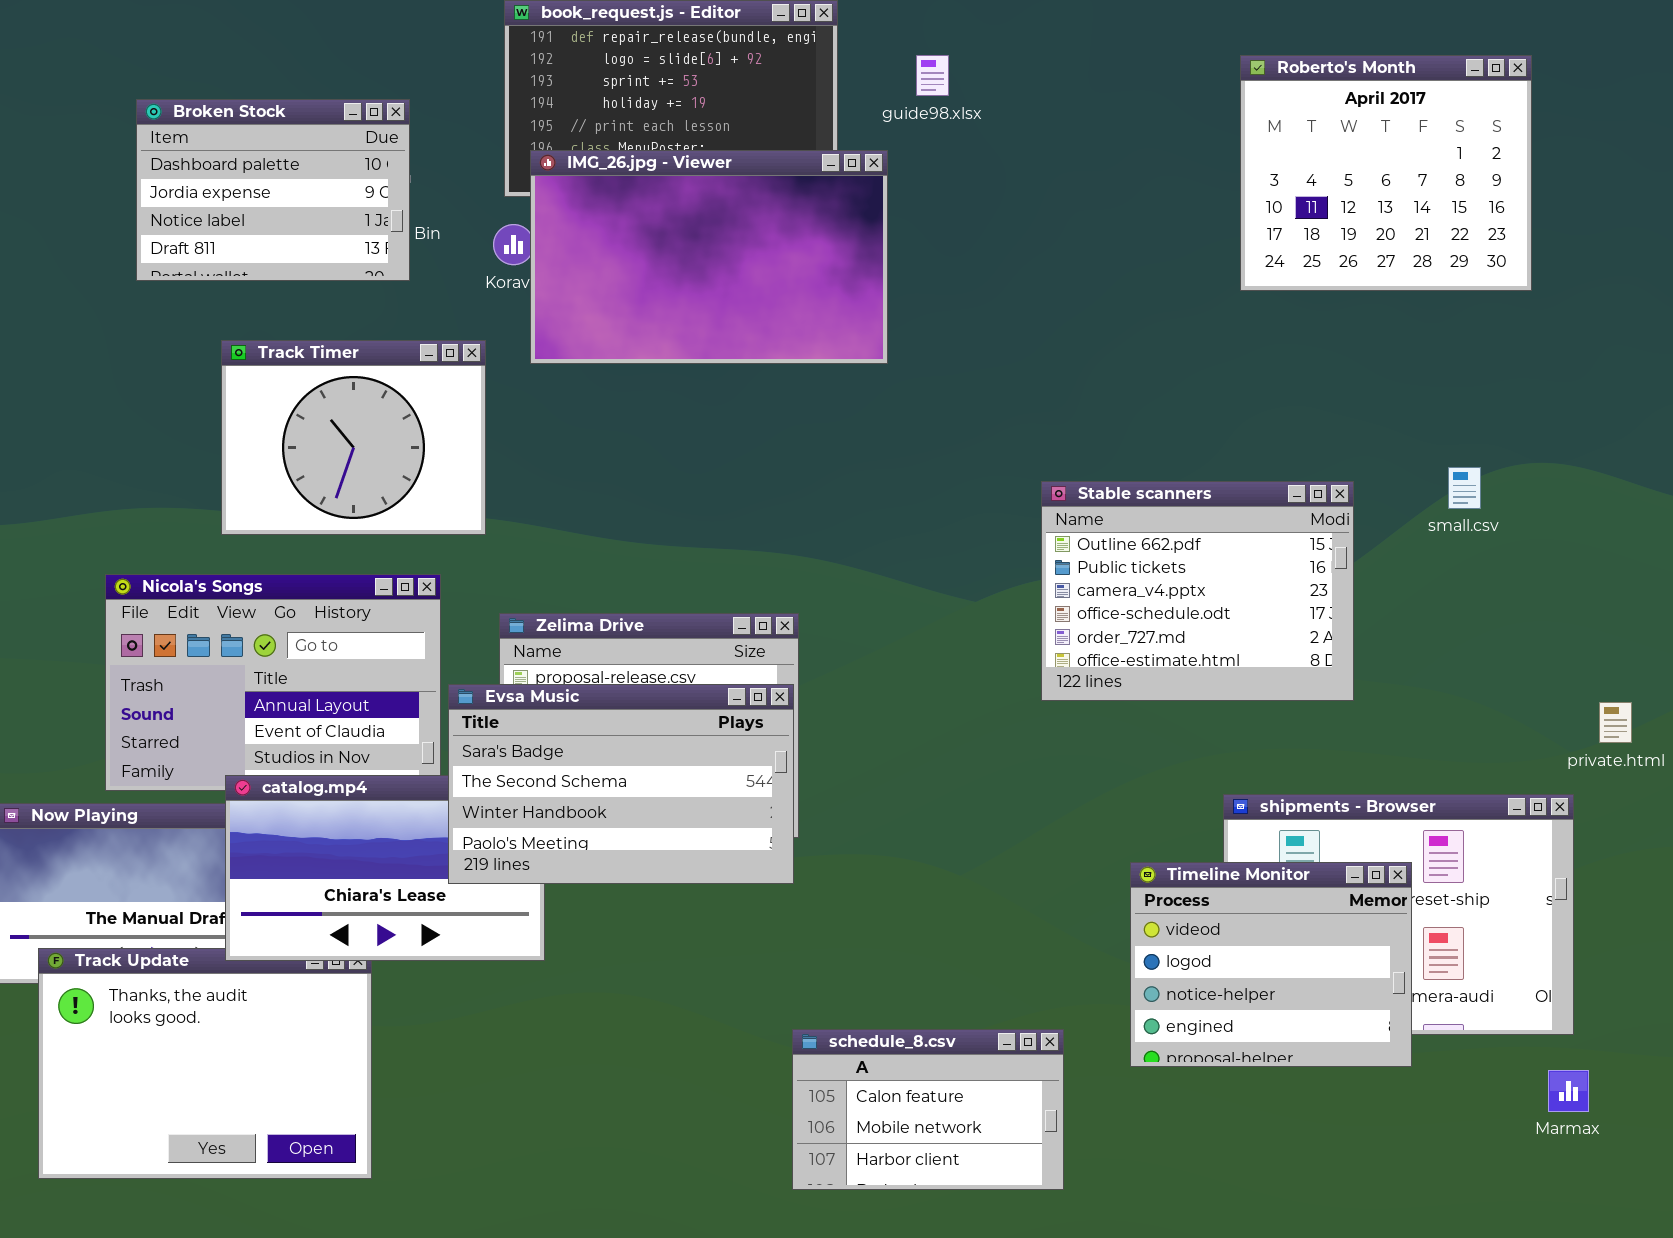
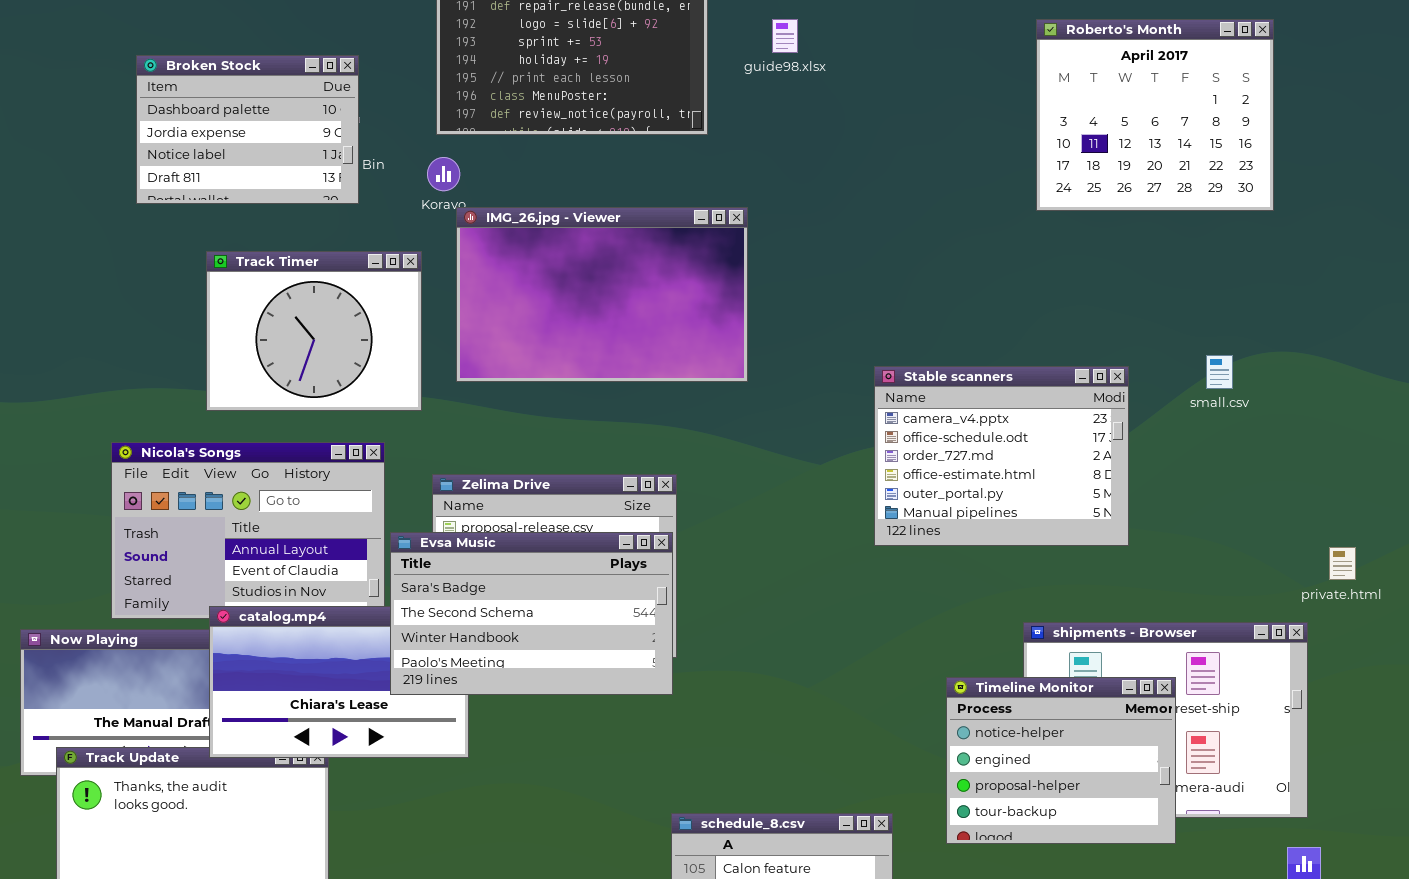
IMG_26.jpg - Viewer: [530,150,888,364] -> [456,207,748,382], moved
Stable scanners: [1041,481,1354,701] -> [874,366,1129,546], scrolled down 2 rows
Timeline Monitor: [1130,862,1412,1067] -> [946,677,1176,844], scrolled down 2 rows

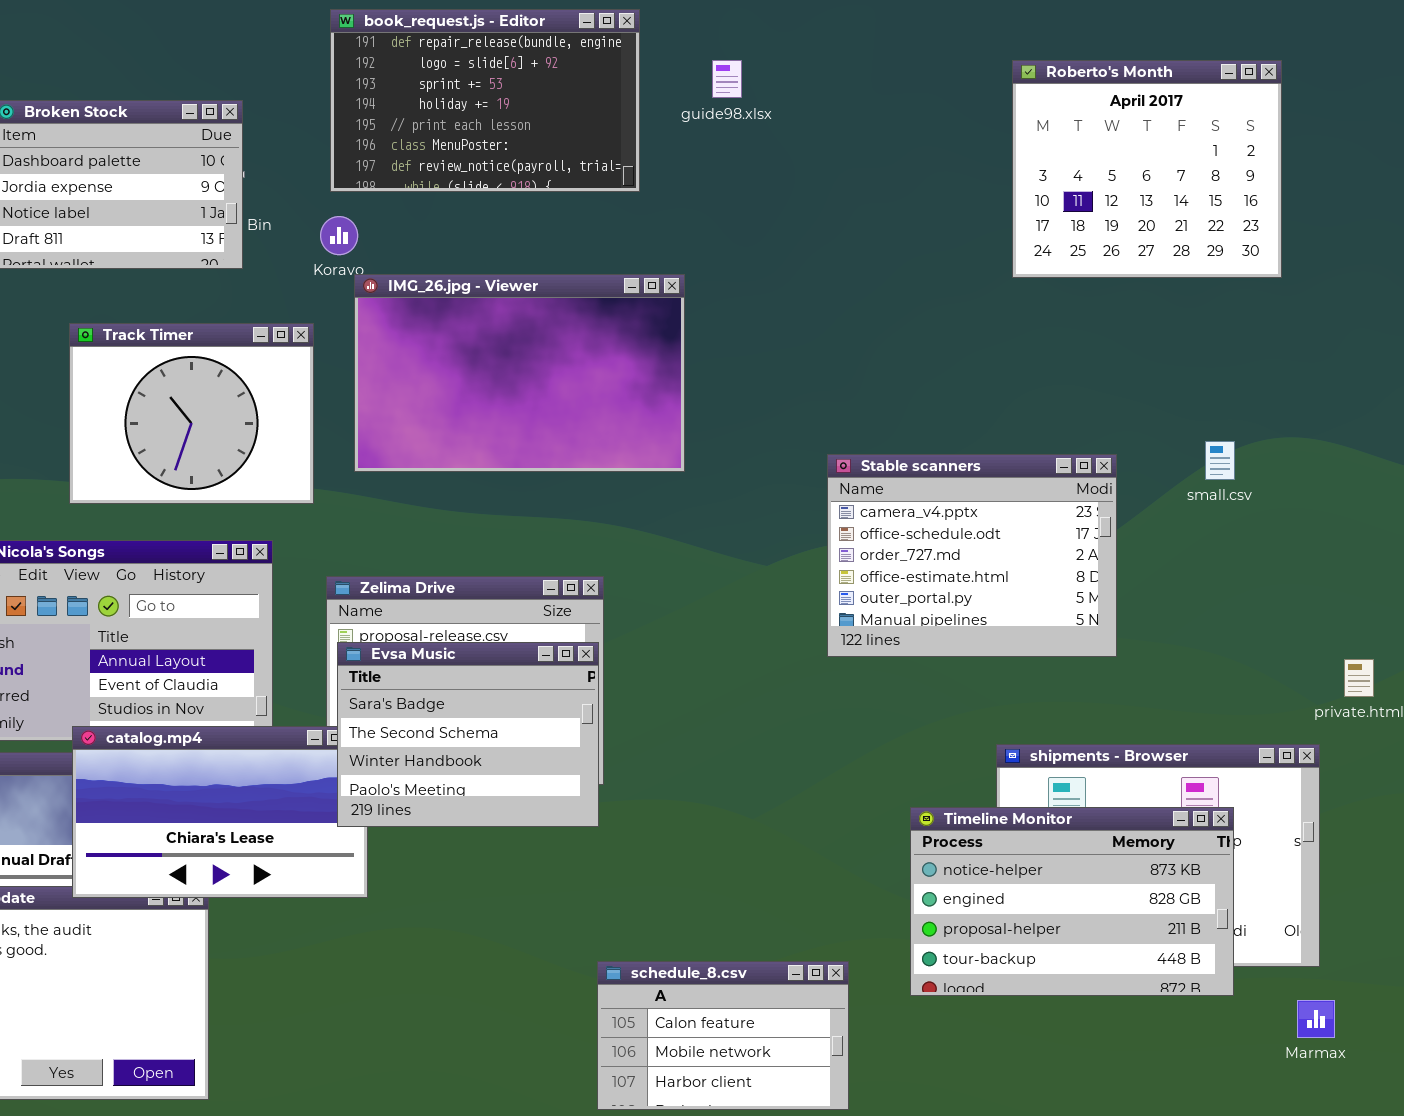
Evsa Music: [390,532,673,695] -> [337,642,599,827], resized
Timeline Monitor: [946,677,1176,844] -> [910,807,1234,996], resized

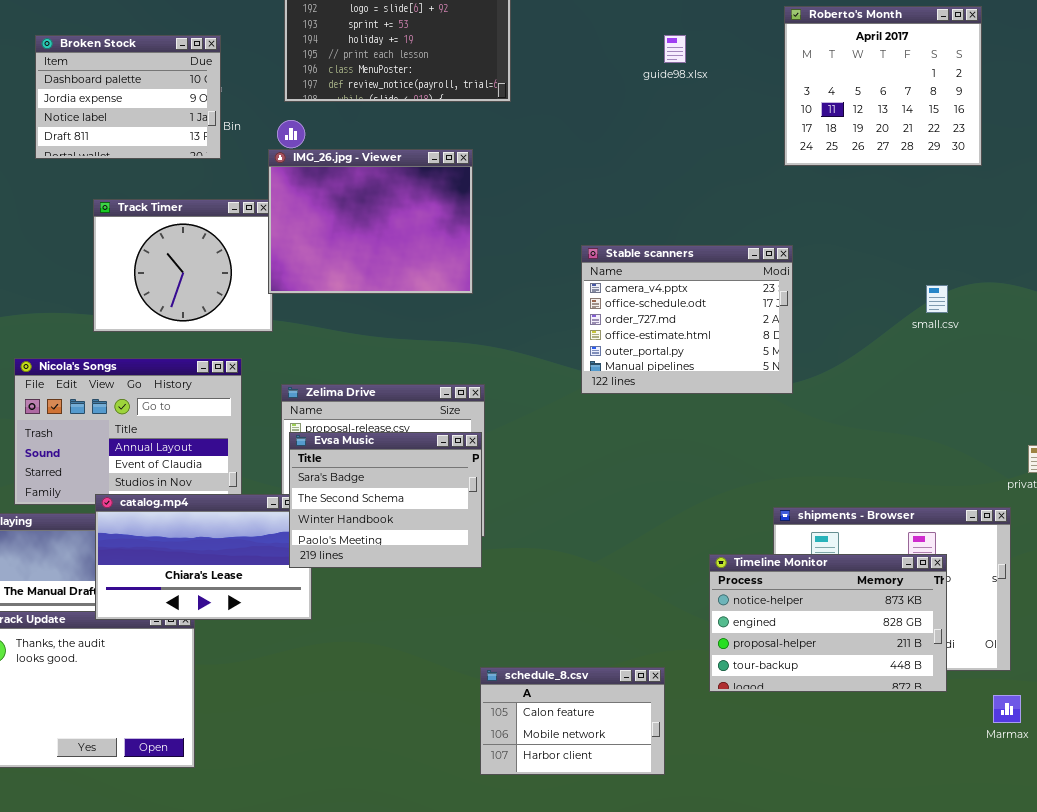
guide98.xlsx: [712,60,742,98] -> [664,35,686,63], moved
IMG_26.jpg - Viewer: [354,274,685,472] -> [268,149,473,294], moved, resized
Stable scanners: [827,454,1117,657] -> [581,245,793,394], moved

